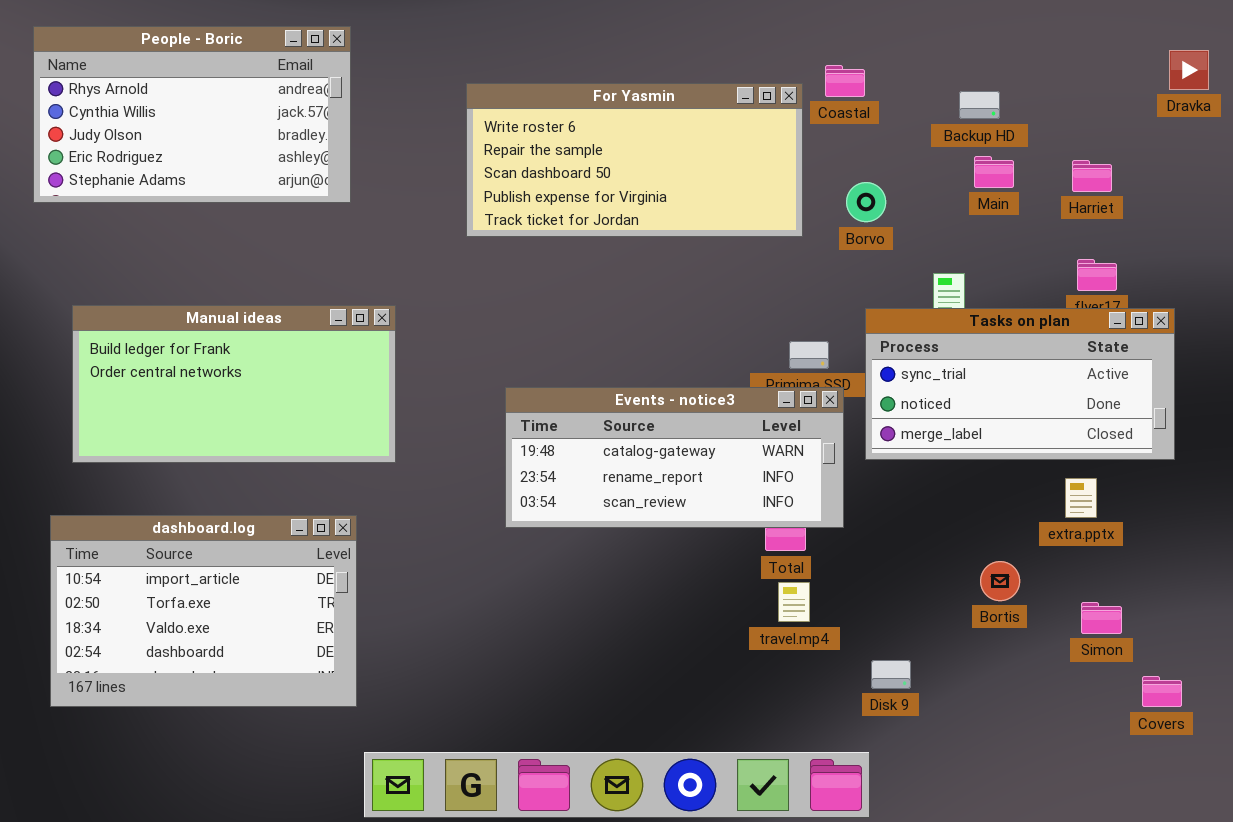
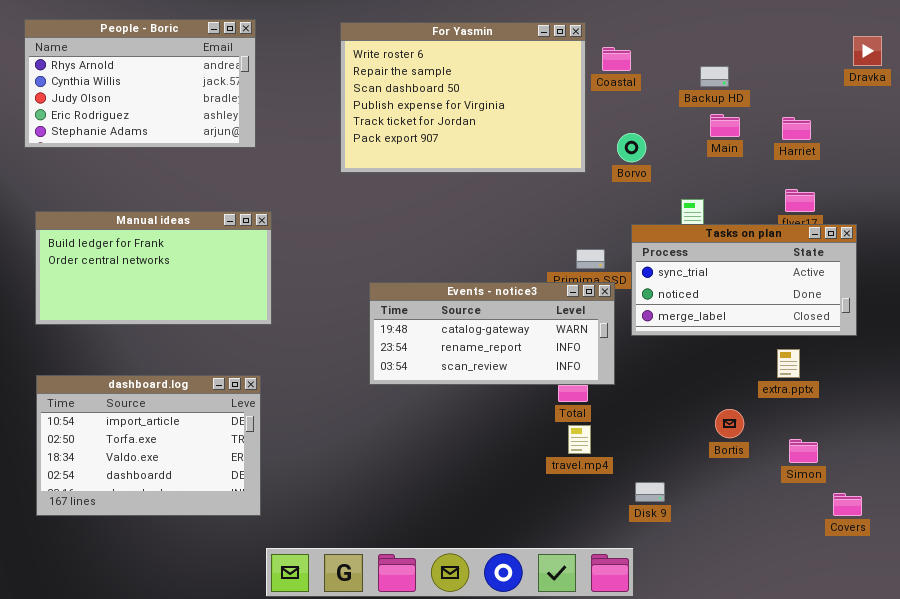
For Yasmin: [466,83,803,237] -> [340,22,586,173], resized
Manual ideas: [72,305,396,463] -> [35,211,272,325], moved

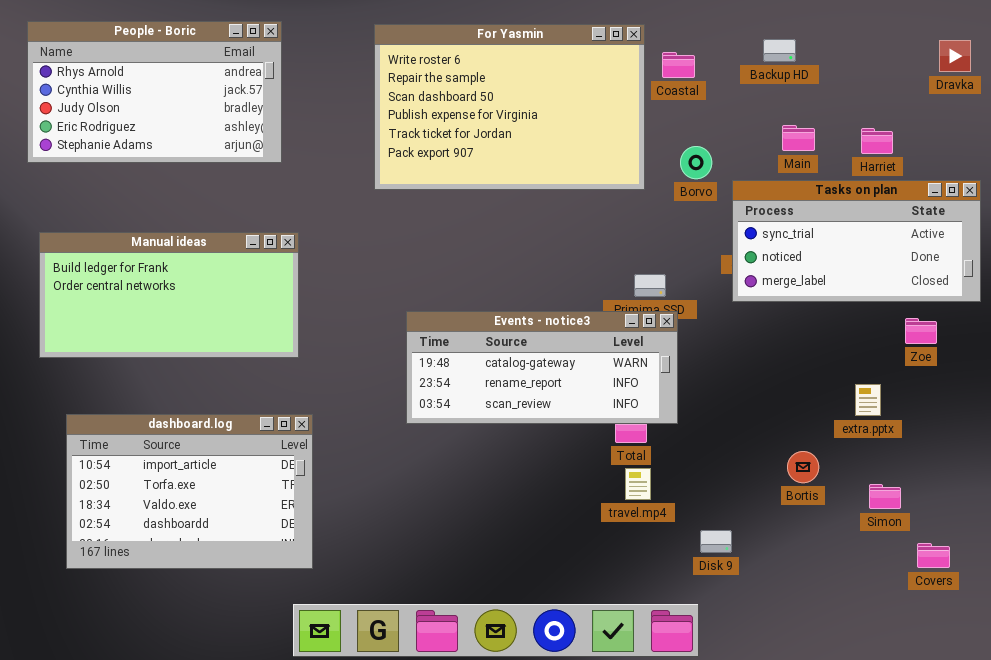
Backup HD: [700,66,729,87] -> [763,39,796,62], moved
Tasks on plan: [631,224,857,336] -> [732,180,981,302], moved
dashboard.log: [36,375,261,516] -> [66,414,313,569], moved

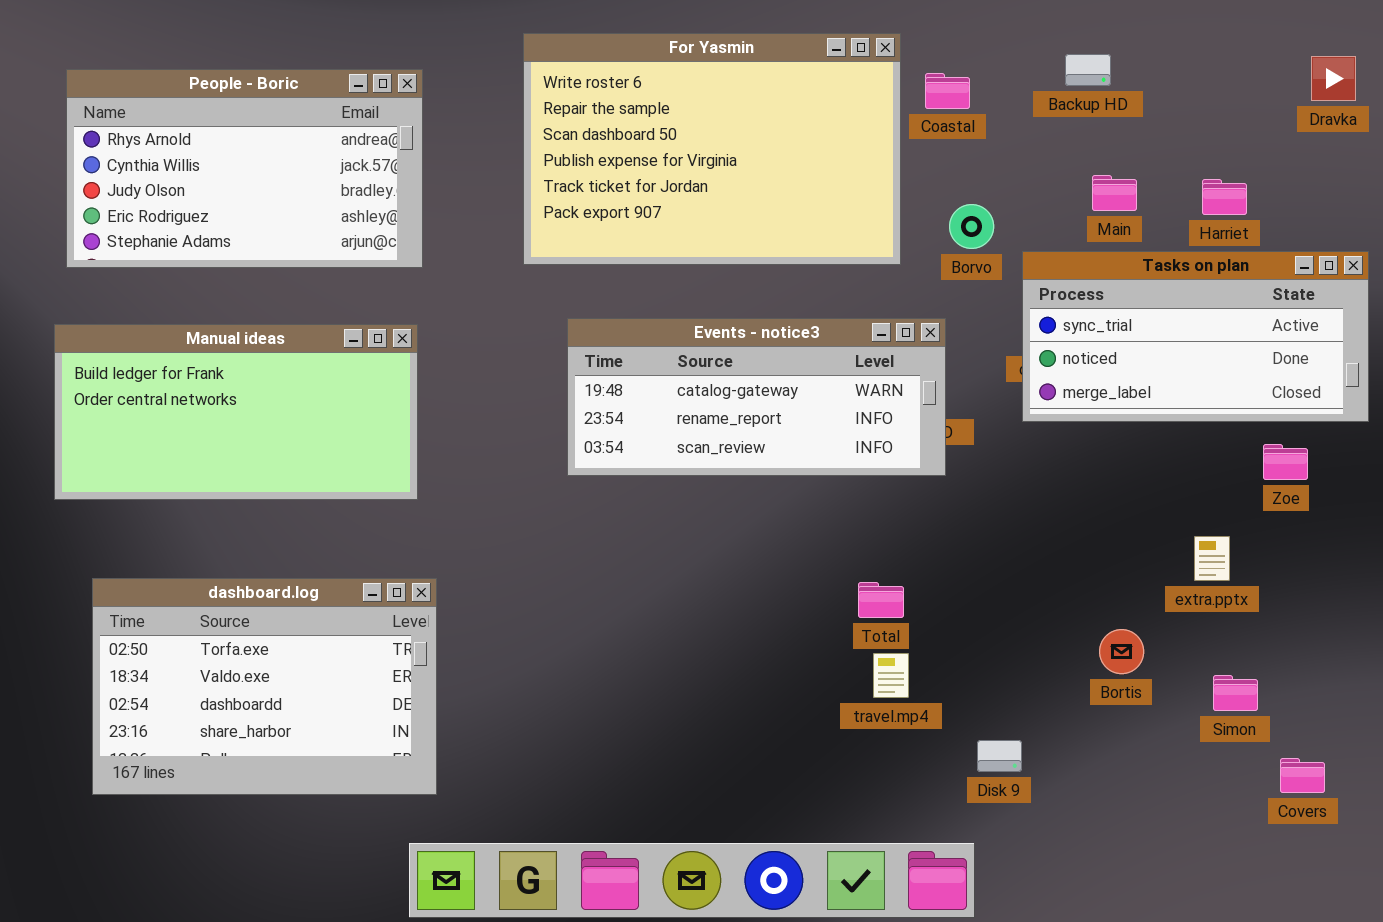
People - Boric: [27,21,282,163] -> [66,69,423,268], moved
Events - notice3: [406,311,678,424] -> [567,318,946,476], moved
dashboard.log: [66,414,313,569] -> [92,578,437,795], scrolled down 1 row

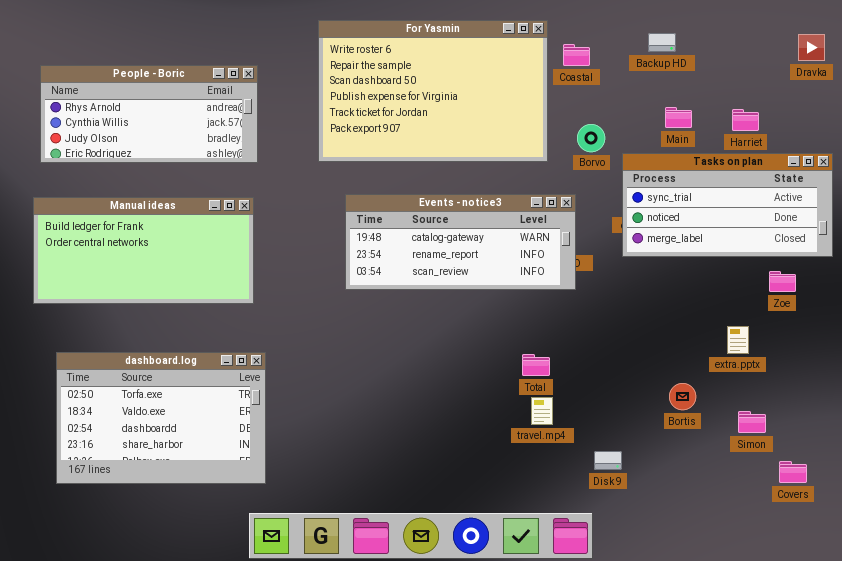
People - Boric: [66,69,423,268] -> [40,65,258,163], resized

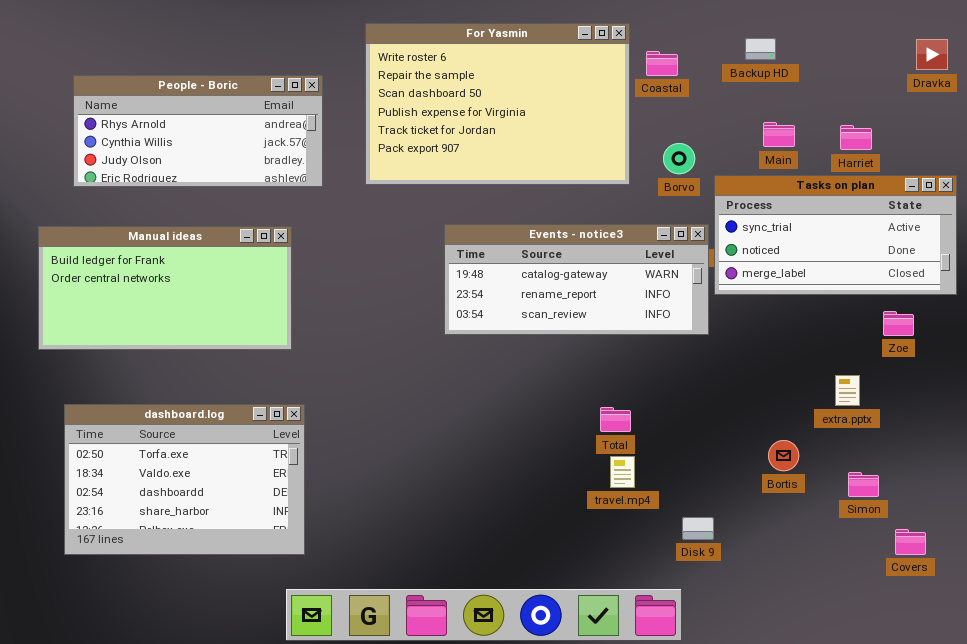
People - Boric: [40,65,258,163] -> [73,75,323,187], moved
Events - notice3: [345,194,576,290] -> [444,224,709,335], moved

